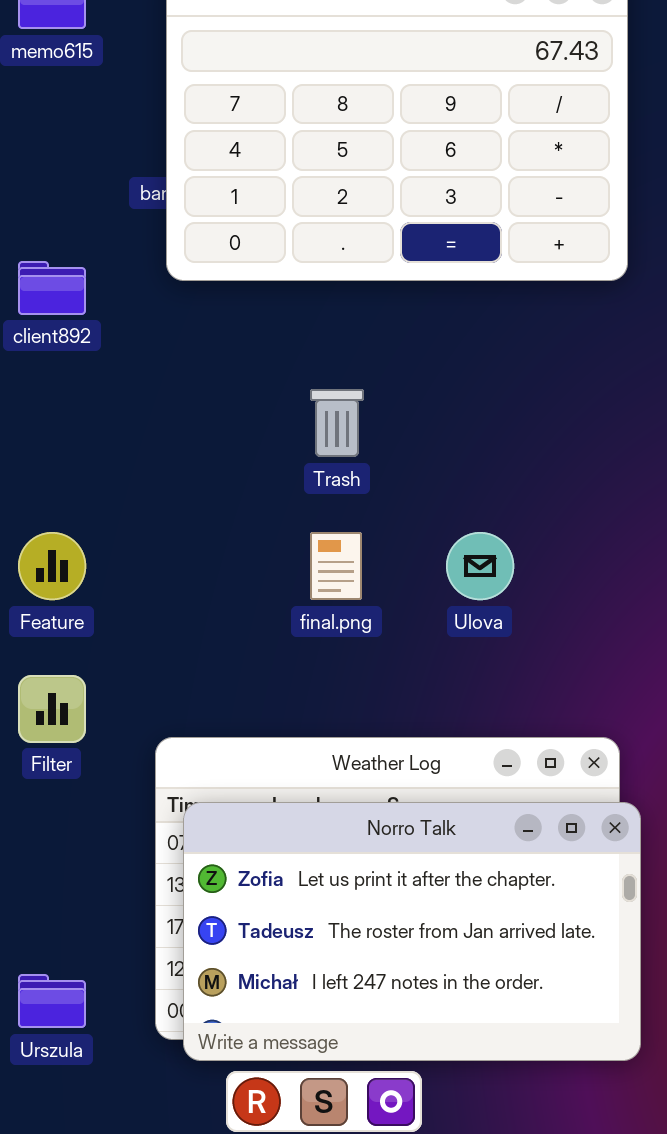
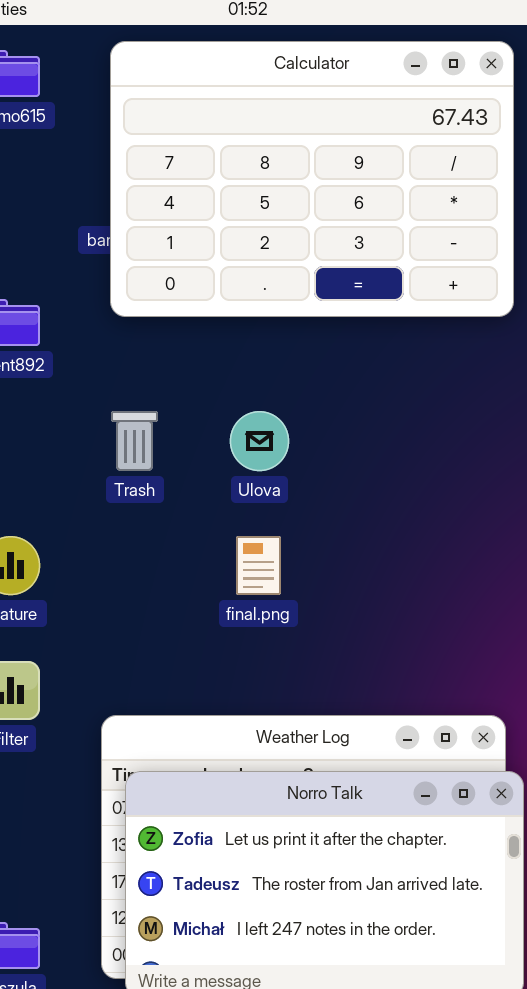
Trash: [310,389,364,457] -> [111,411,158,471], moved
Ulova: [446,532,514,600] -> [230,411,289,471], moved

